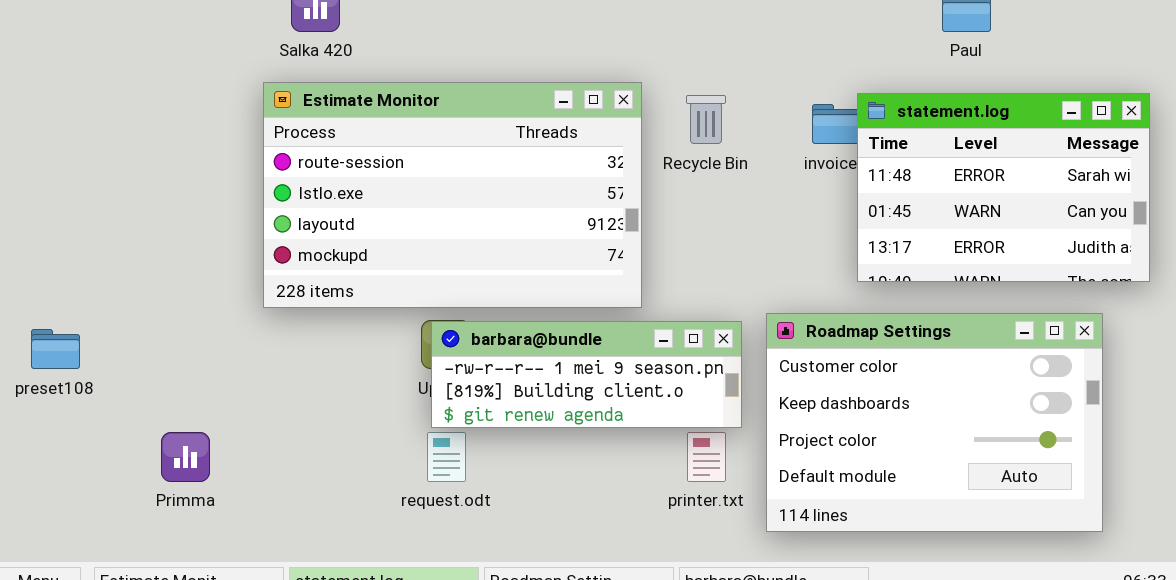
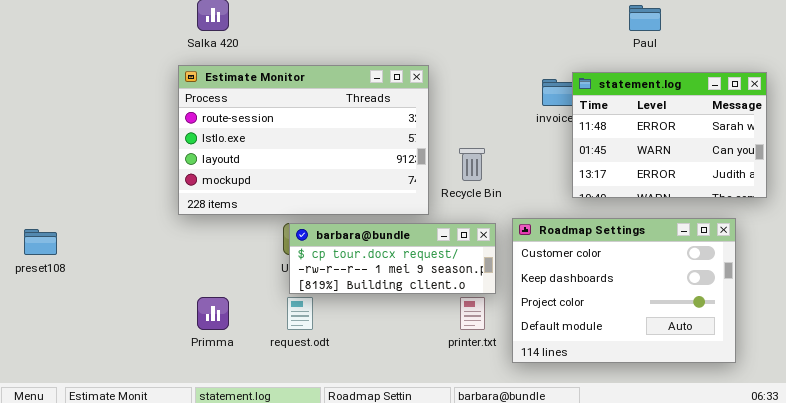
Recycle Bin: [686,95,726,144] -> [459,148,485,181], moved
barbara@bundle: [431,321,742,428] -> [289,223,496,294], scrolled up 1 row
Primma: [161,432,210,482] -> [197,297,229,330], moved

